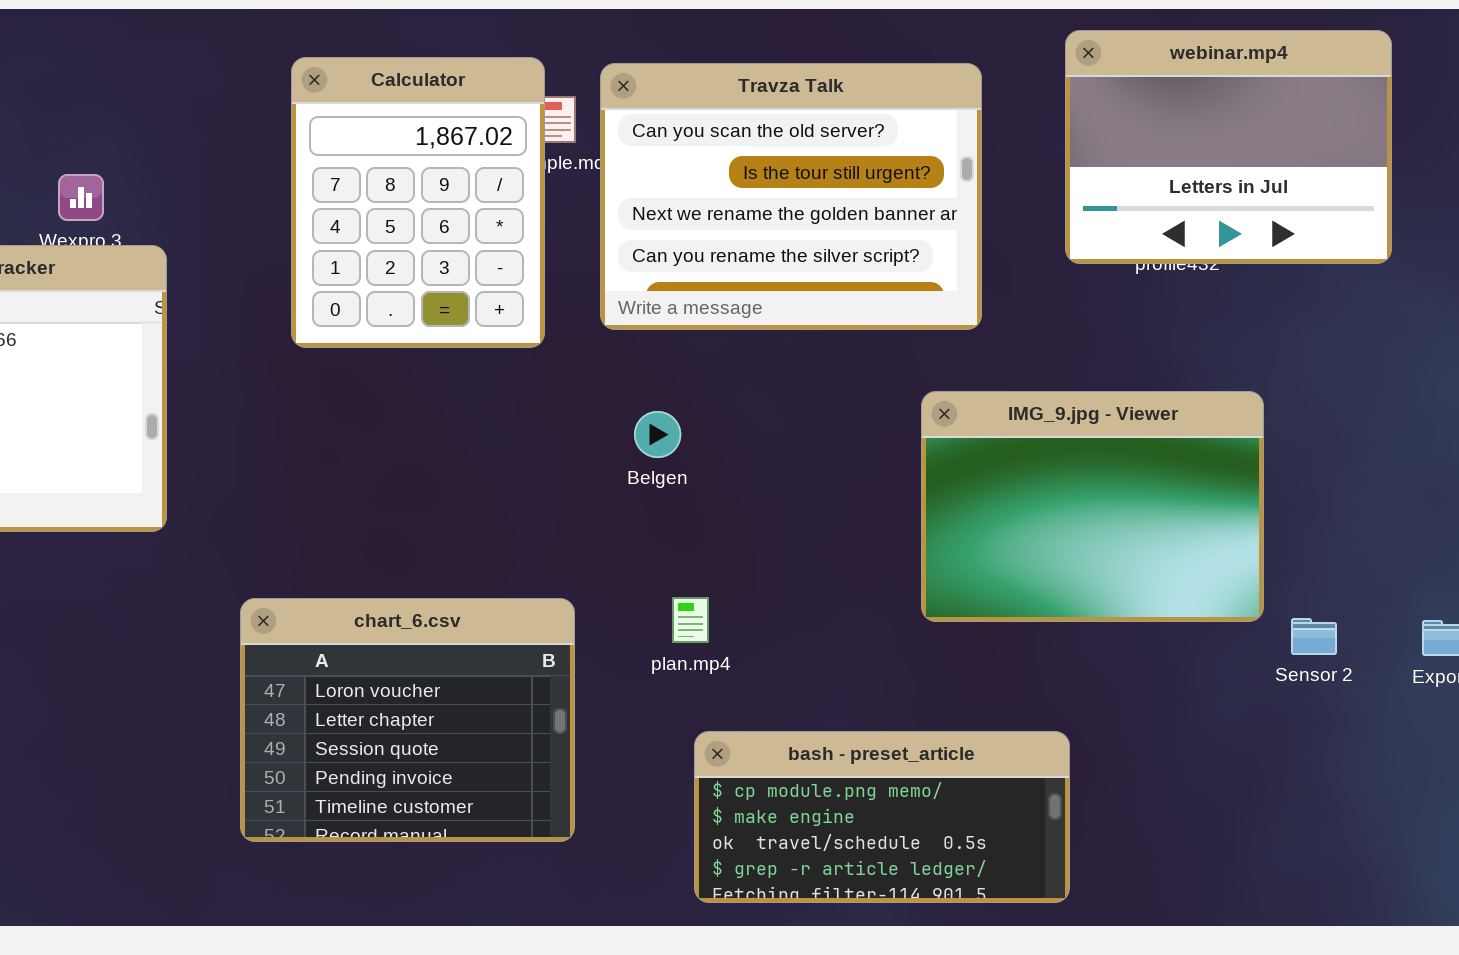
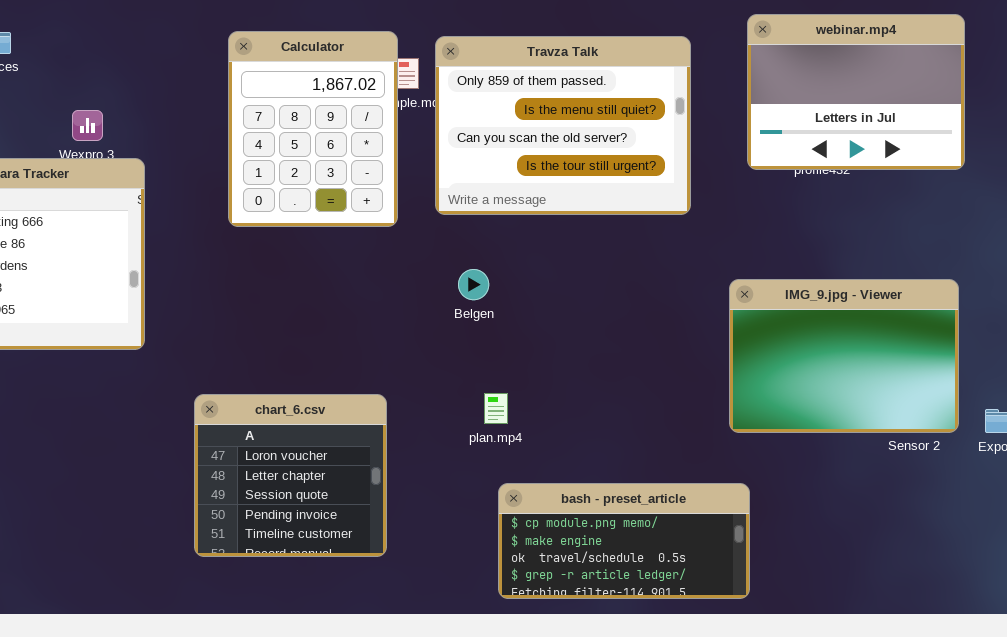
Travza Talk: [600,63,982,330] -> [435,36,691,215], scrolled up 2 rows
IMG_9.jpg - Viewer: [921,391,1264,622] -> [729,279,959,433], moved
chart_6.csv: [240,598,575,842] -> [194,394,387,557], resized

